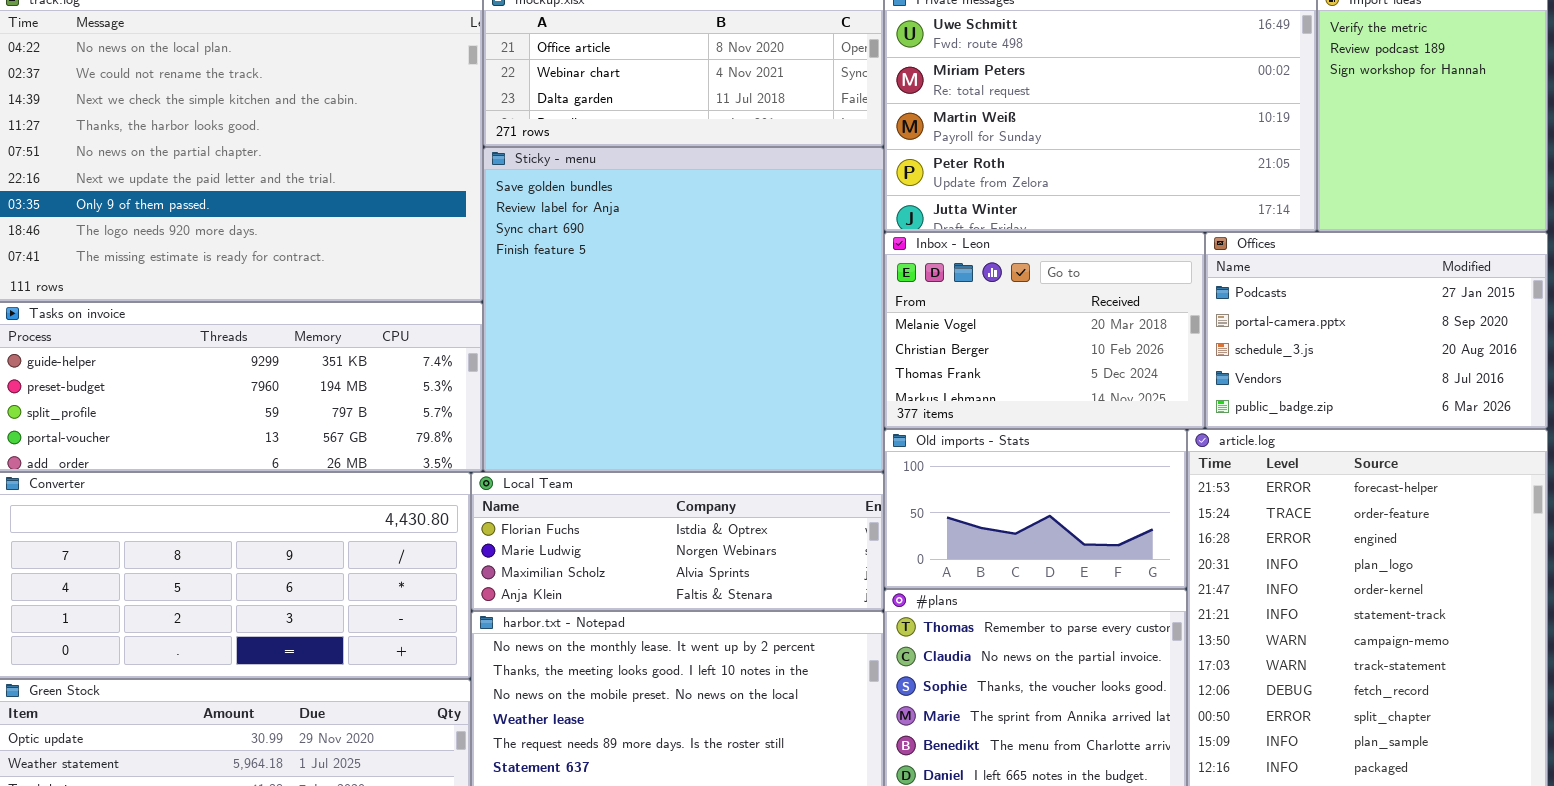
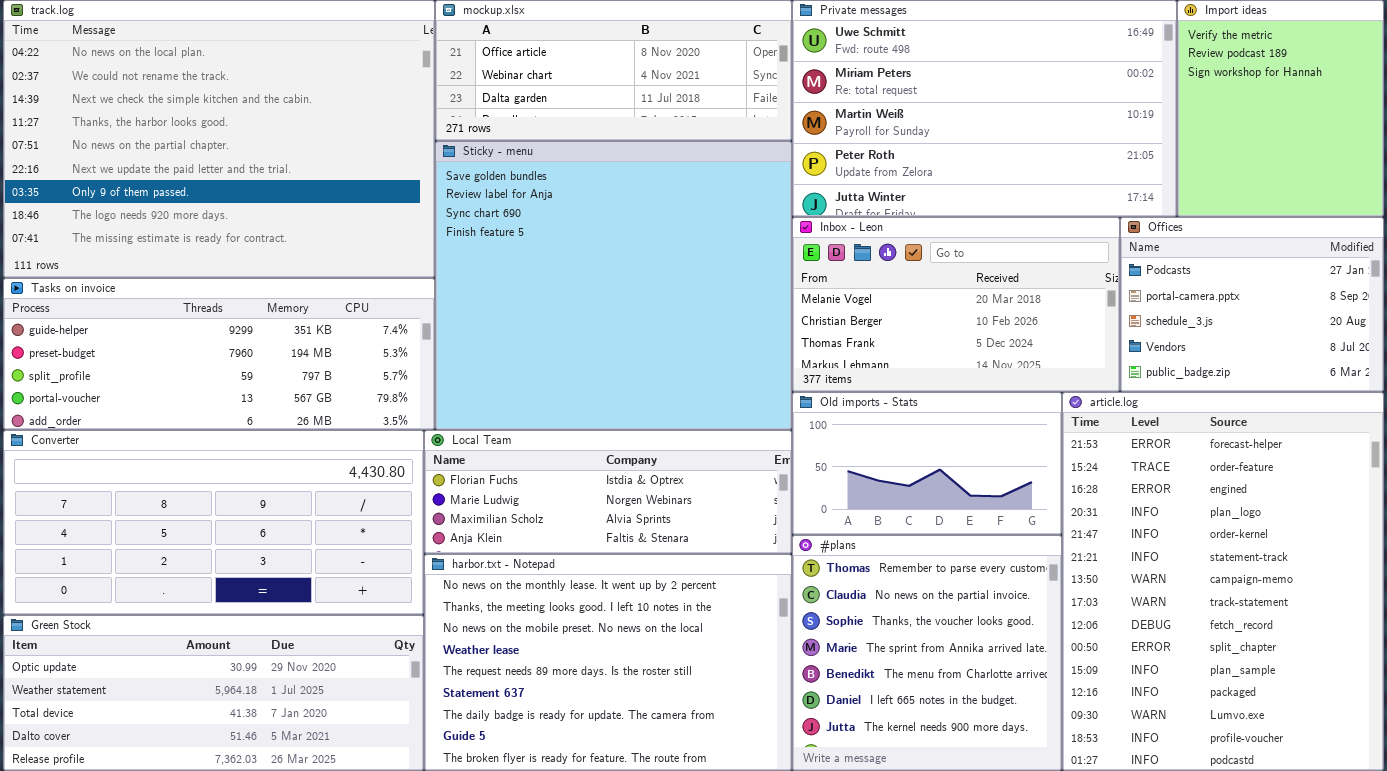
Inbox - Leon: [884,232,1205,429] -> [792,217,1120,392], resized
Offices: [1205,232,1548,429] -> [1120,217,1384,392], resized

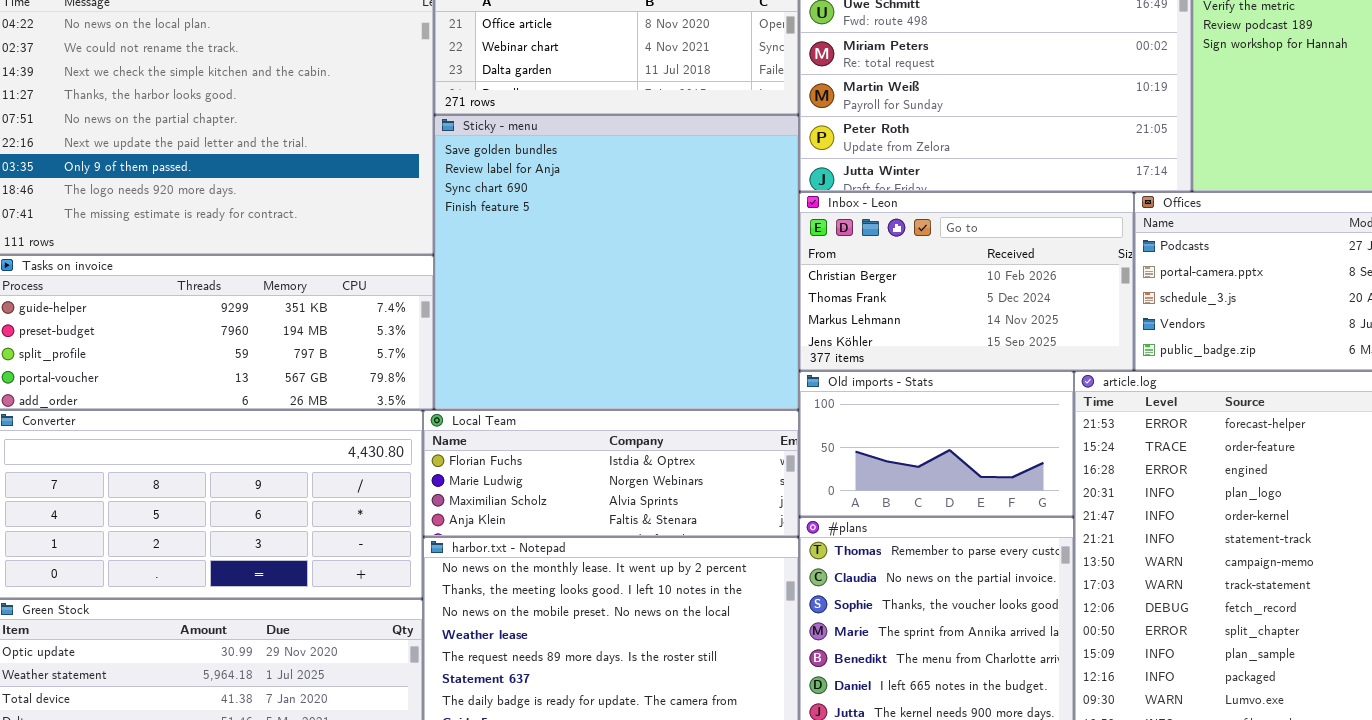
Inbox - Leon: [792,217,1120,392] -> [799,192,1134,371], scrolled down 1 row

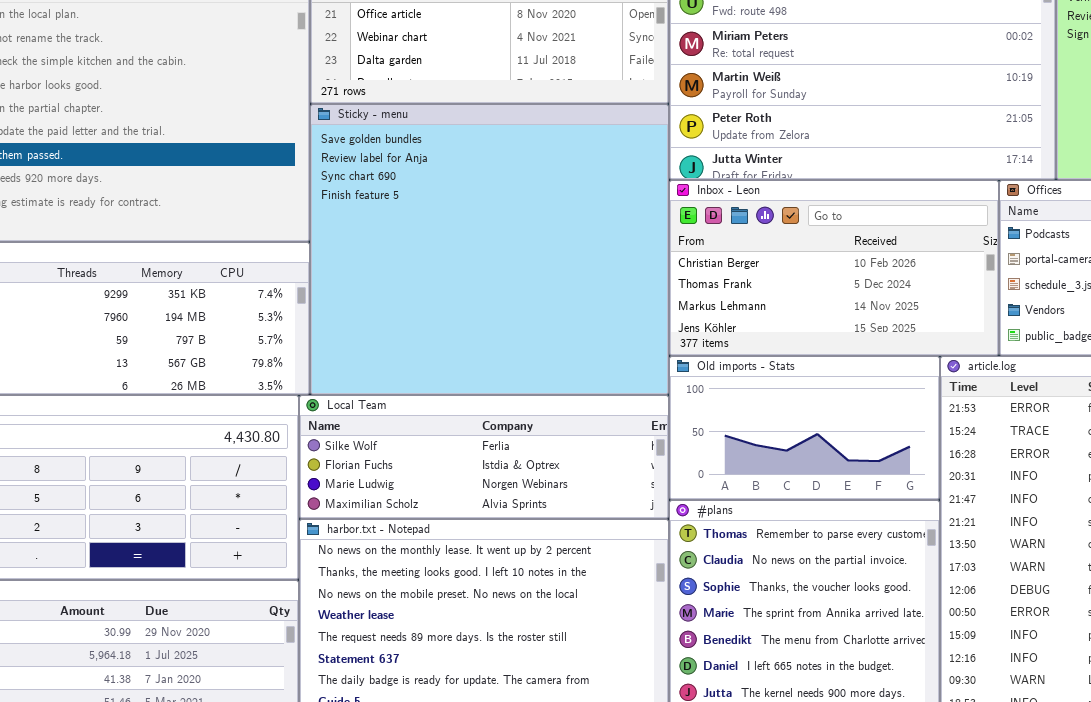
Local Team: [423,410,799,537] -> [299,395,669,519], scrolled up 1 row

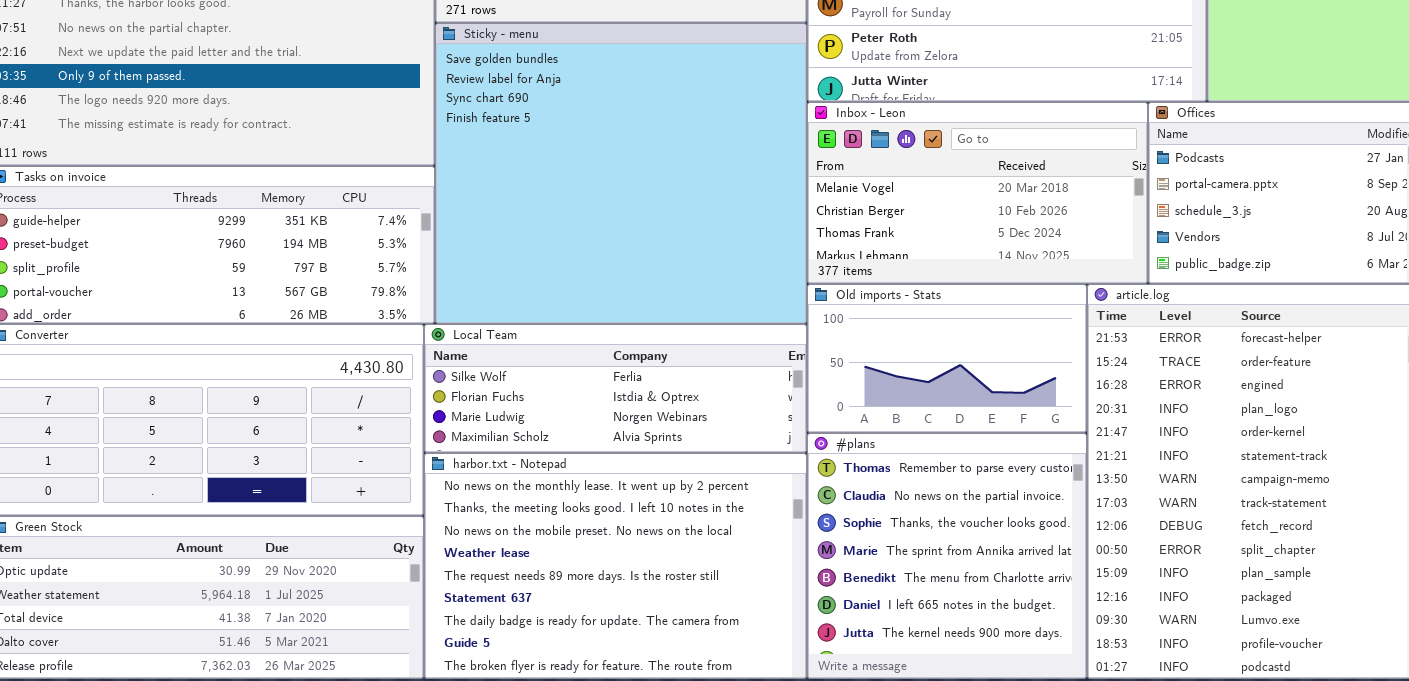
Inbox - Leon: [669,180,999,356] -> [807,102,1148,284], scrolled up 1 row

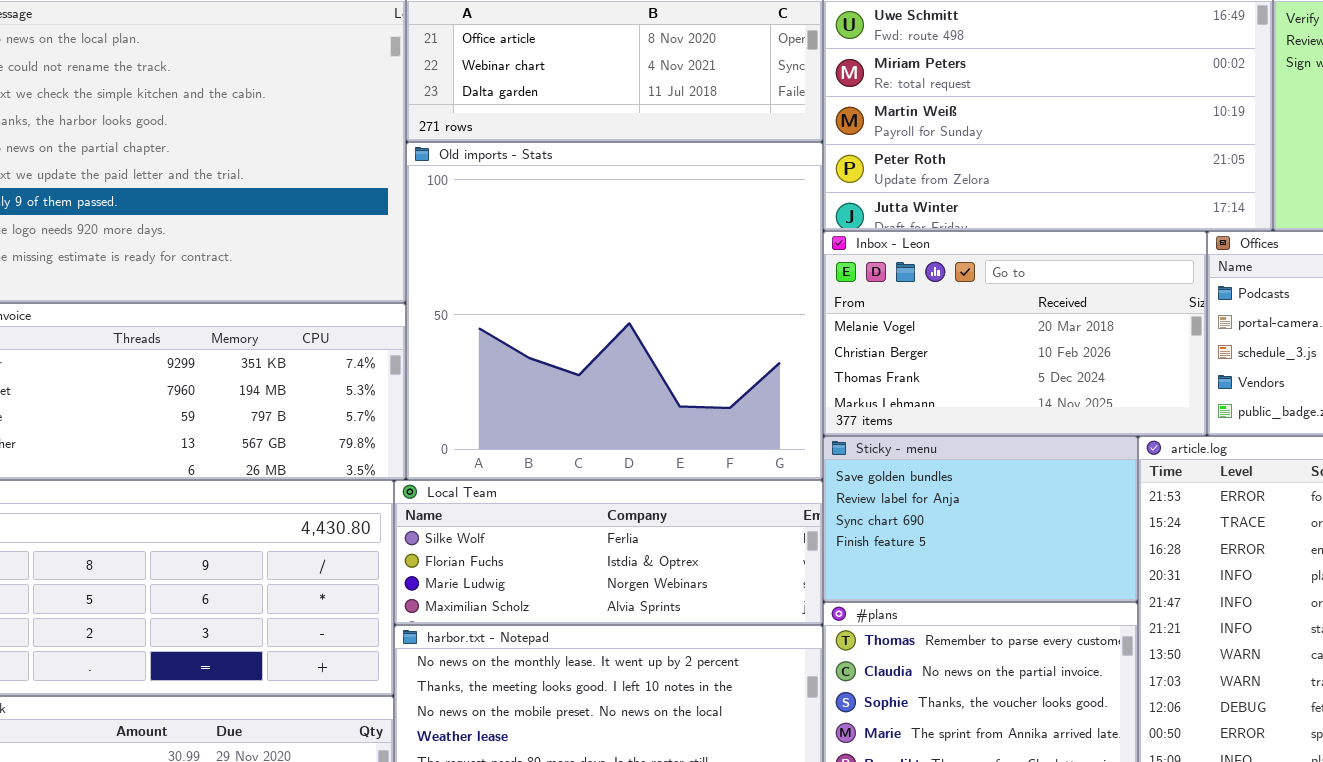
Sticky - menu: [435,23,807,324] -> [823,436,1138,602], moved, resized
Old imports - Stats: [807,284,1087,433] -> [406,142,823,480], moved, resized

